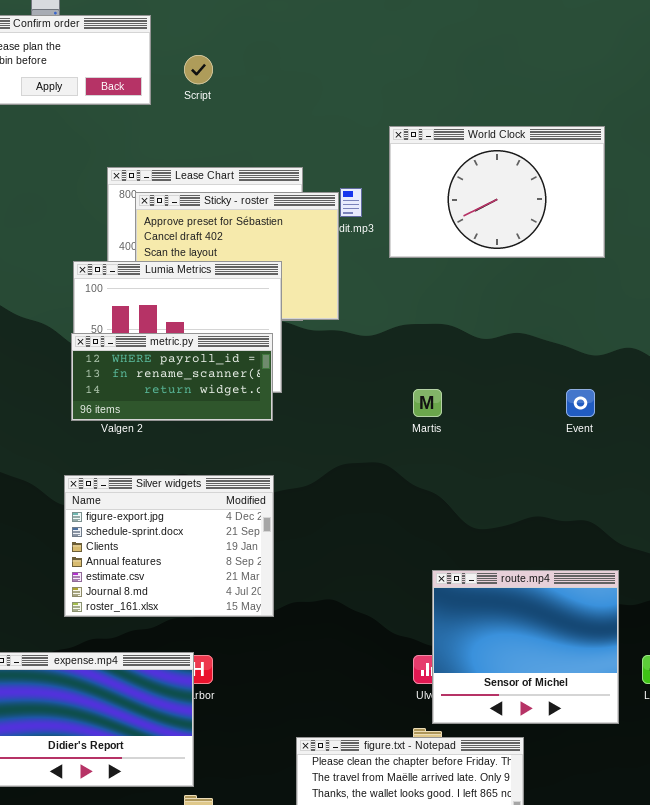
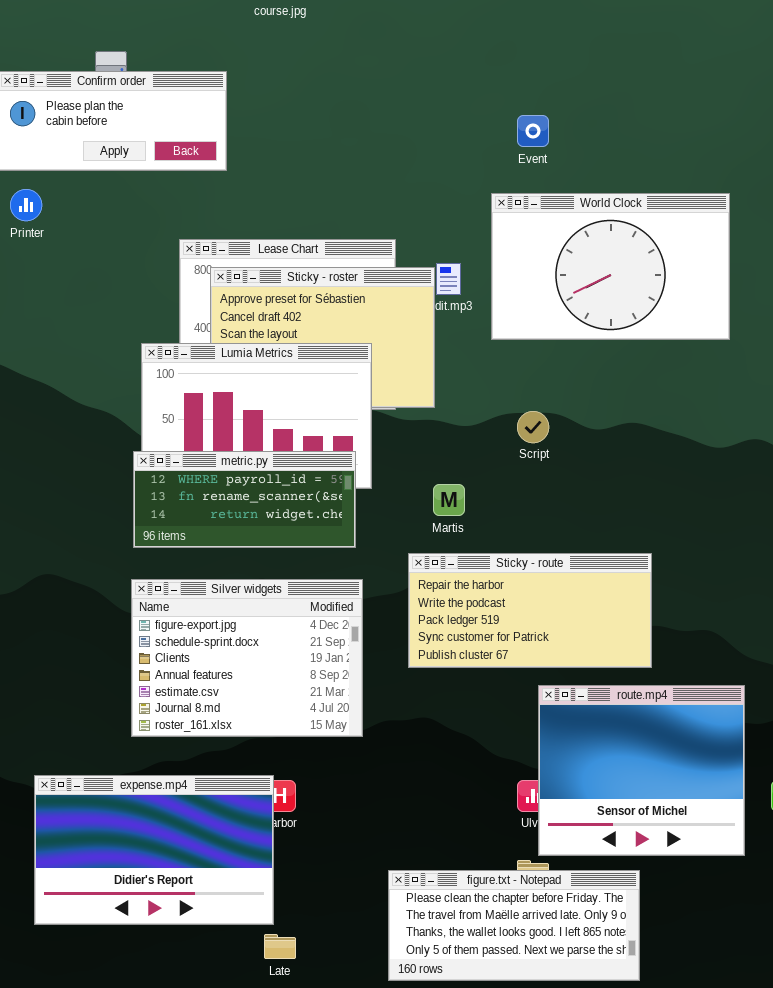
Script: [184,55,213,84] -> [517,411,549,443], moved
metric.py: [71,333,273,421] -> [133,451,356,548], moved
Martis: [413,389,442,417] -> [433,484,465,516], moved
Event: [566,389,595,417] -> [517,115,549,147], moved
Sticky - route: none -> [408,553,652,668], opened

